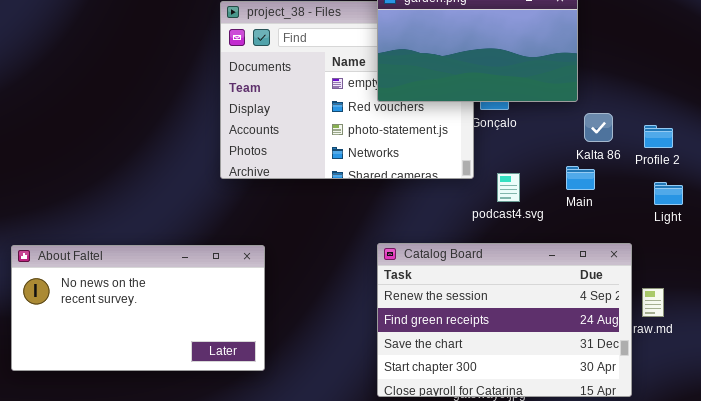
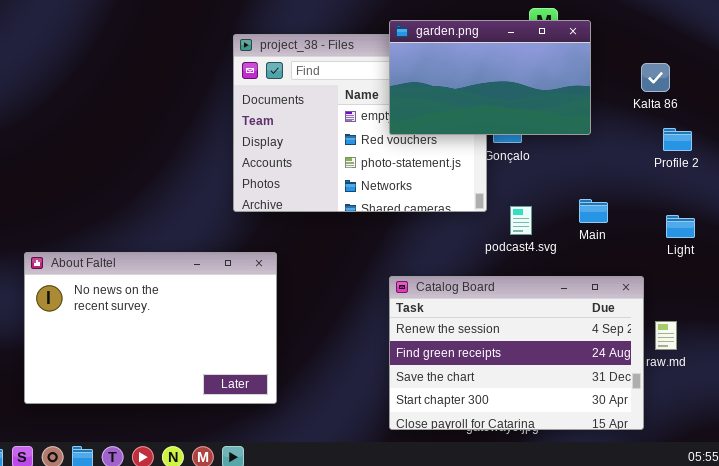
Kalta 86: [584,113,613,142] -> [641,63,670,92], moved
Profile 2: [644,125,673,148] -> [663,128,692,151], moved
About Faltel: [11,245,265,371] -> [24,252,277,404], resized

